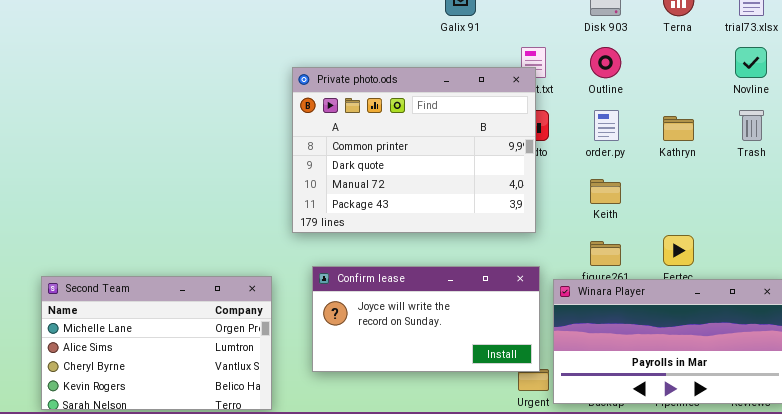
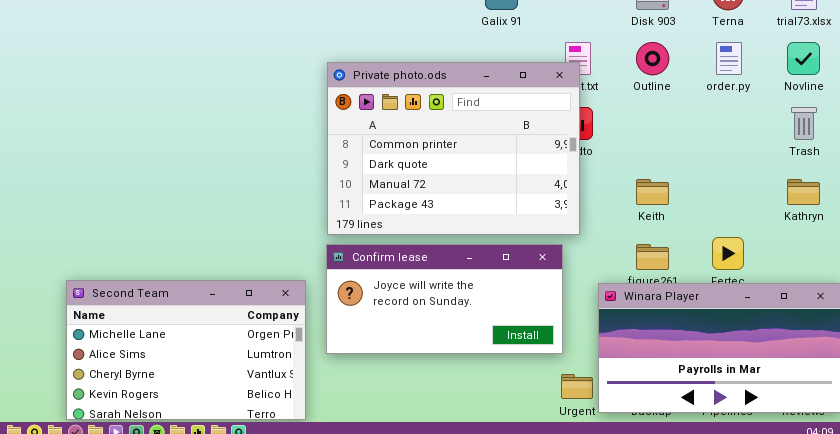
order.py: [594,110,619,141] -> [716,42,742,75], moved
Kathryn: [663,116,694,141] -> [787,179,820,205], moved
Confirm lease: [312,266,540,372] -> [326,244,563,354], moved

